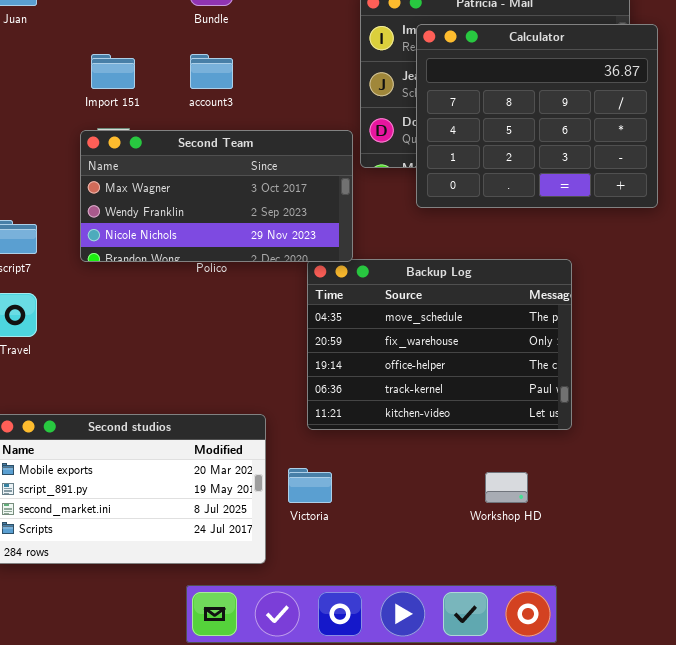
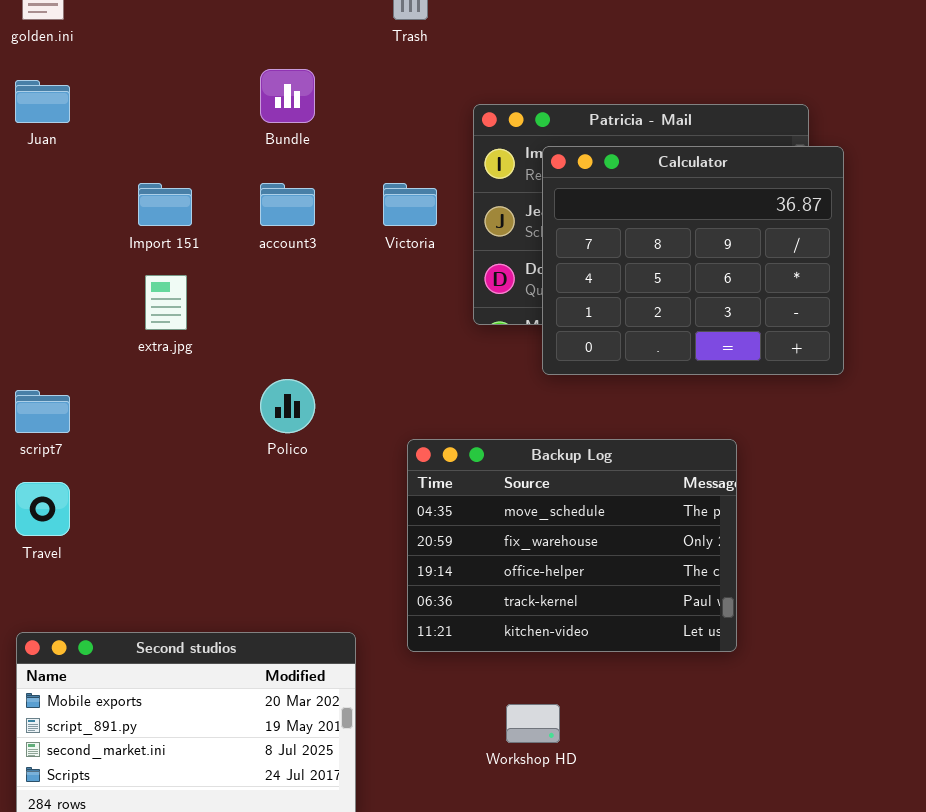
Second Team: [80,130,353,262] -> none, closed
Victoria: [288,468,332,503] -> [383,183,437,226], moved
Workshop HD: [485,472,528,503] -> [506,704,560,743], moved

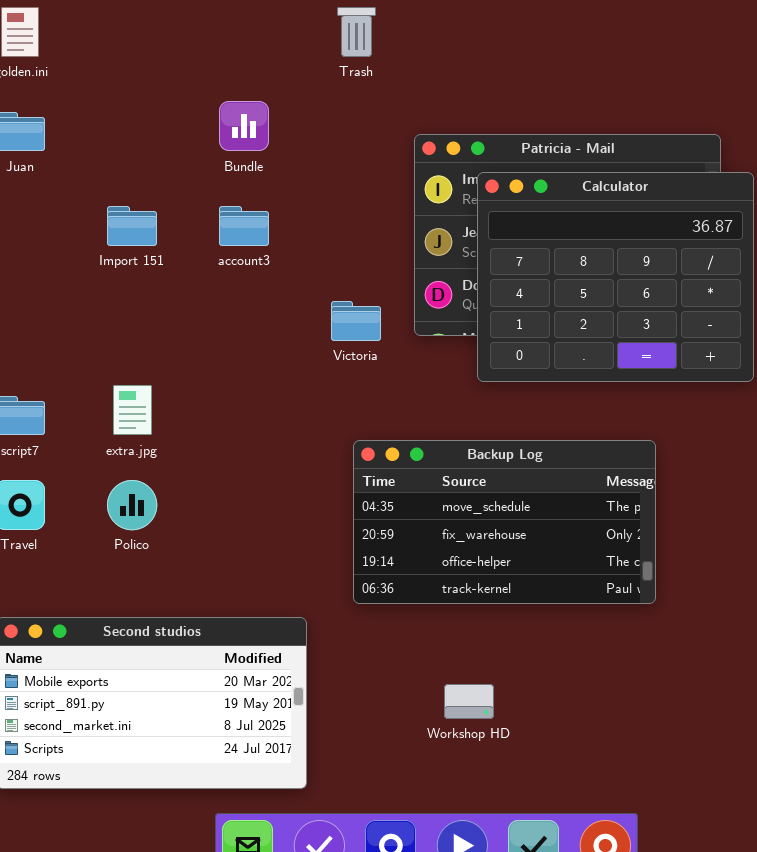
Victoria: [383,183,437,226] -> [331,301,381,341], moved
extra.jpg: [145,275,187,330] -> [113,385,152,435], moved
Polico: [260,379,315,433] -> [107,480,157,530], moved
Backup Log: [407,439,737,652] -> [353,440,656,604], resized

